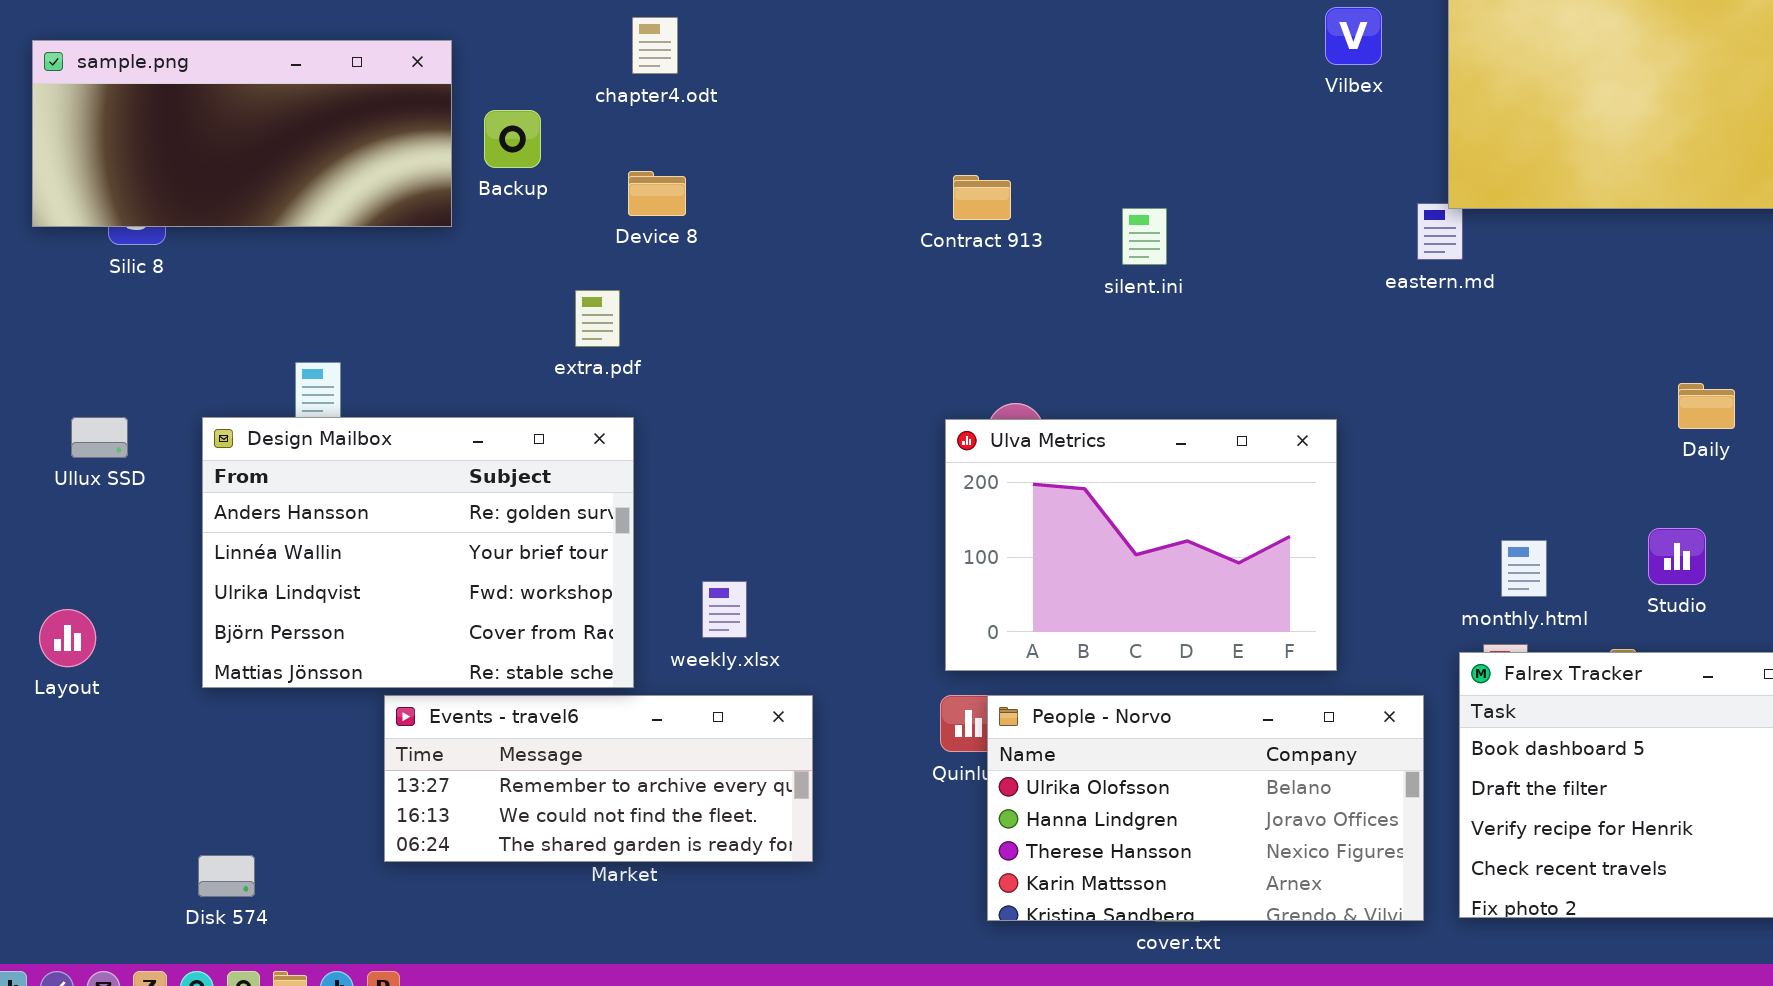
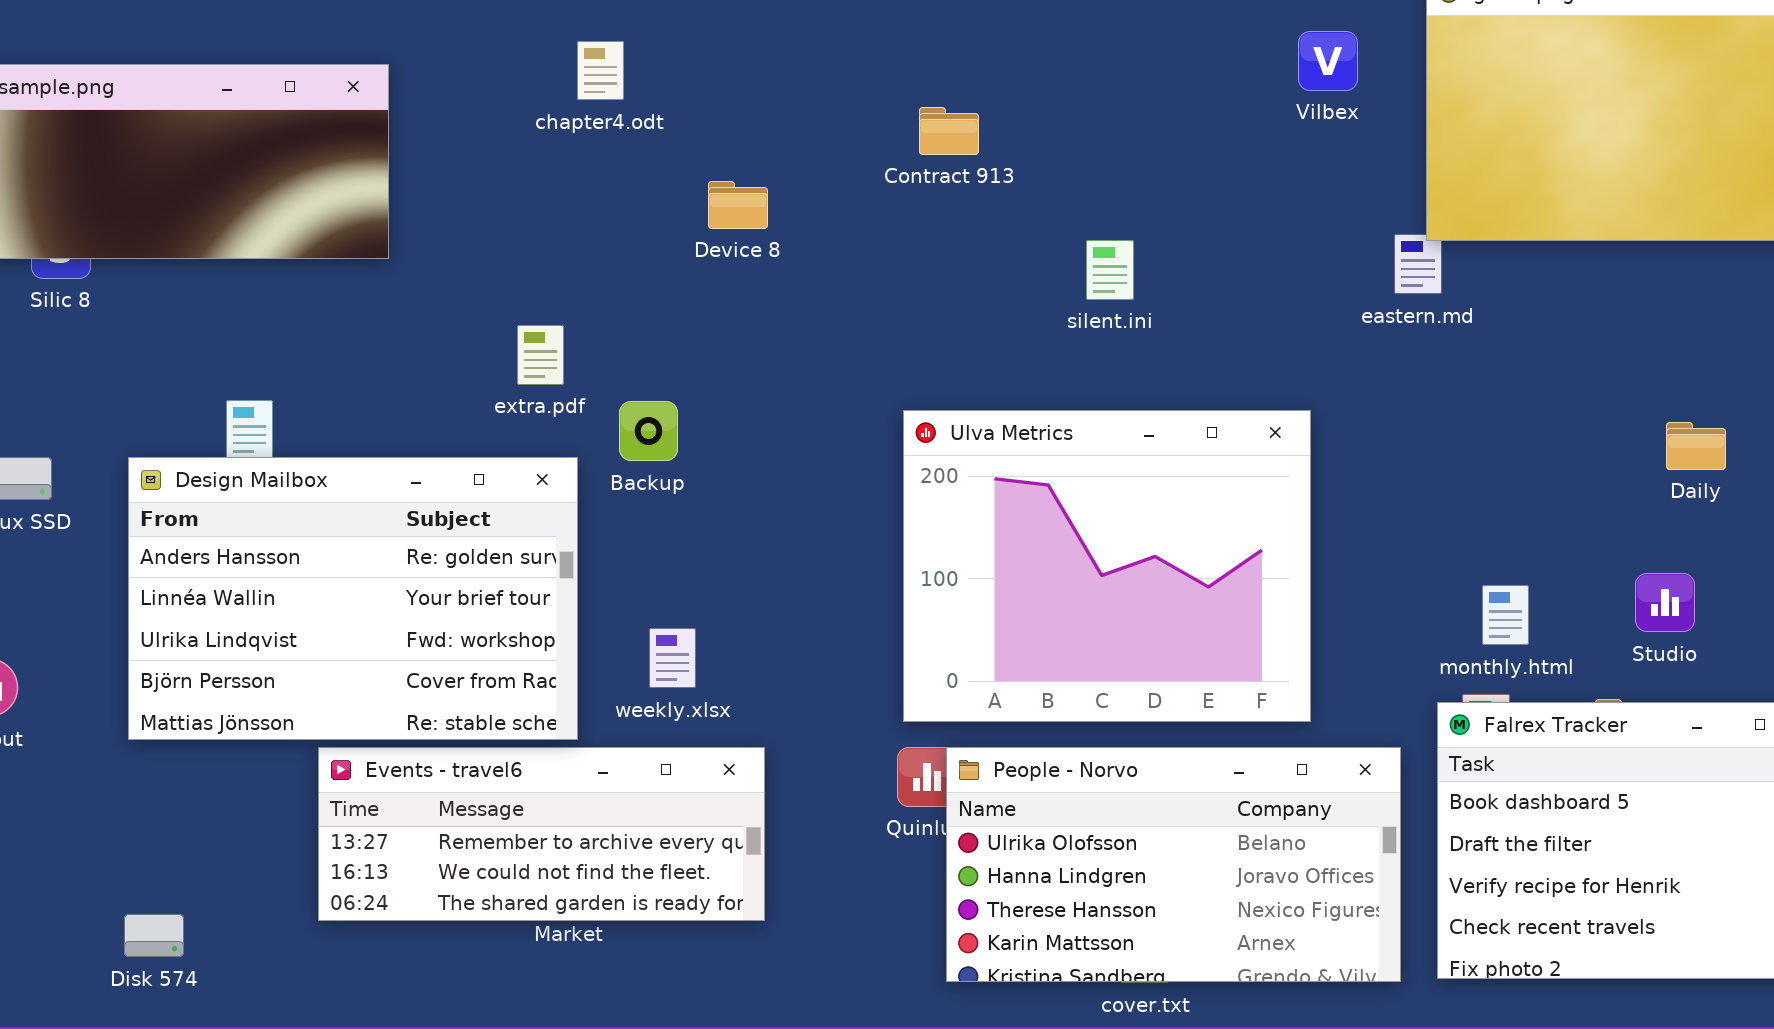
Backup: [484,110,541,168] -> [619,401,678,461], moved
Device 8: [628,171,686,216] -> [708,181,768,229], moved
Contract 913: [953,175,1011,220] -> [919,107,979,155], moved
Ulva Metrics: [945,419,1337,671] -> [903,410,1311,722], resized

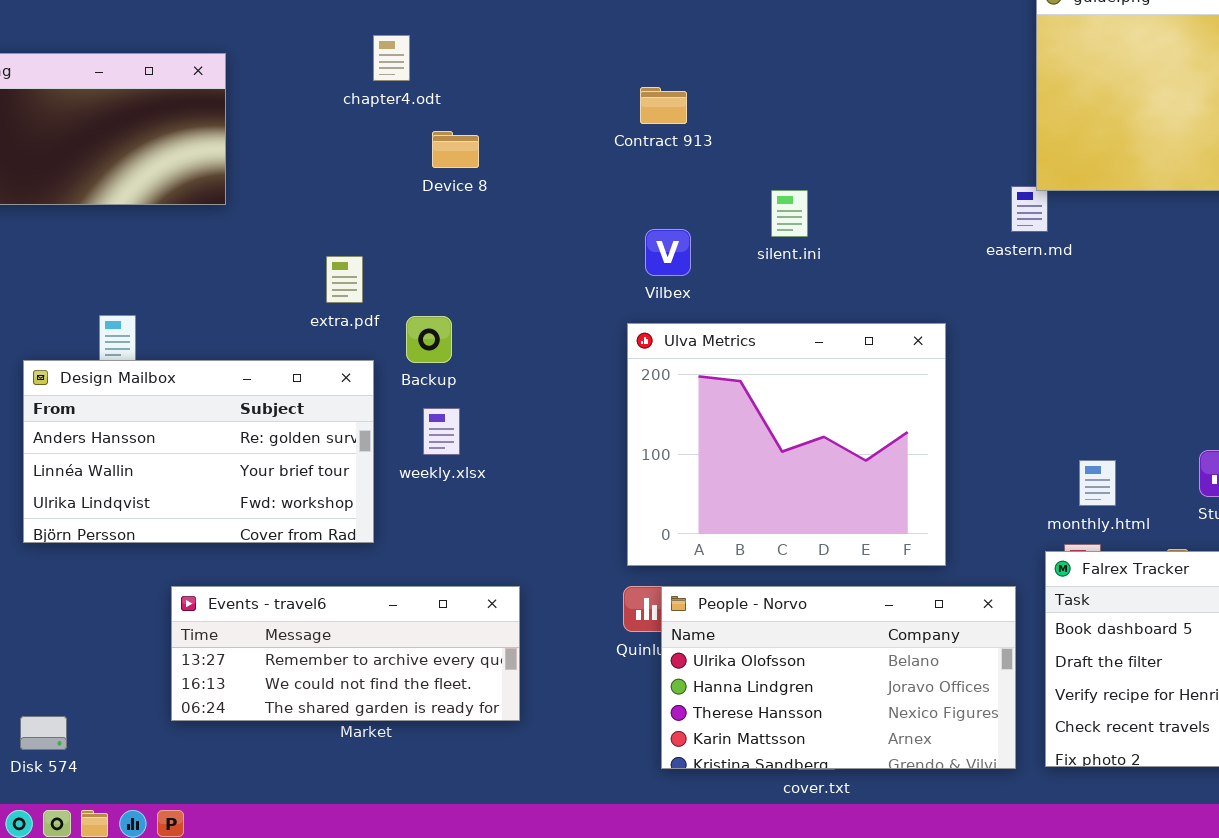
Vilbex: [1298,31,1358,91] -> [645,229,691,276], moved
Device 8: [708,181,768,229] -> [432,131,479,168], moved
Design Mailbox: [128,457,578,740] -> [23,360,374,543], resized
weekly.xlsx: [649,628,696,688] -> [423,408,460,455], moved

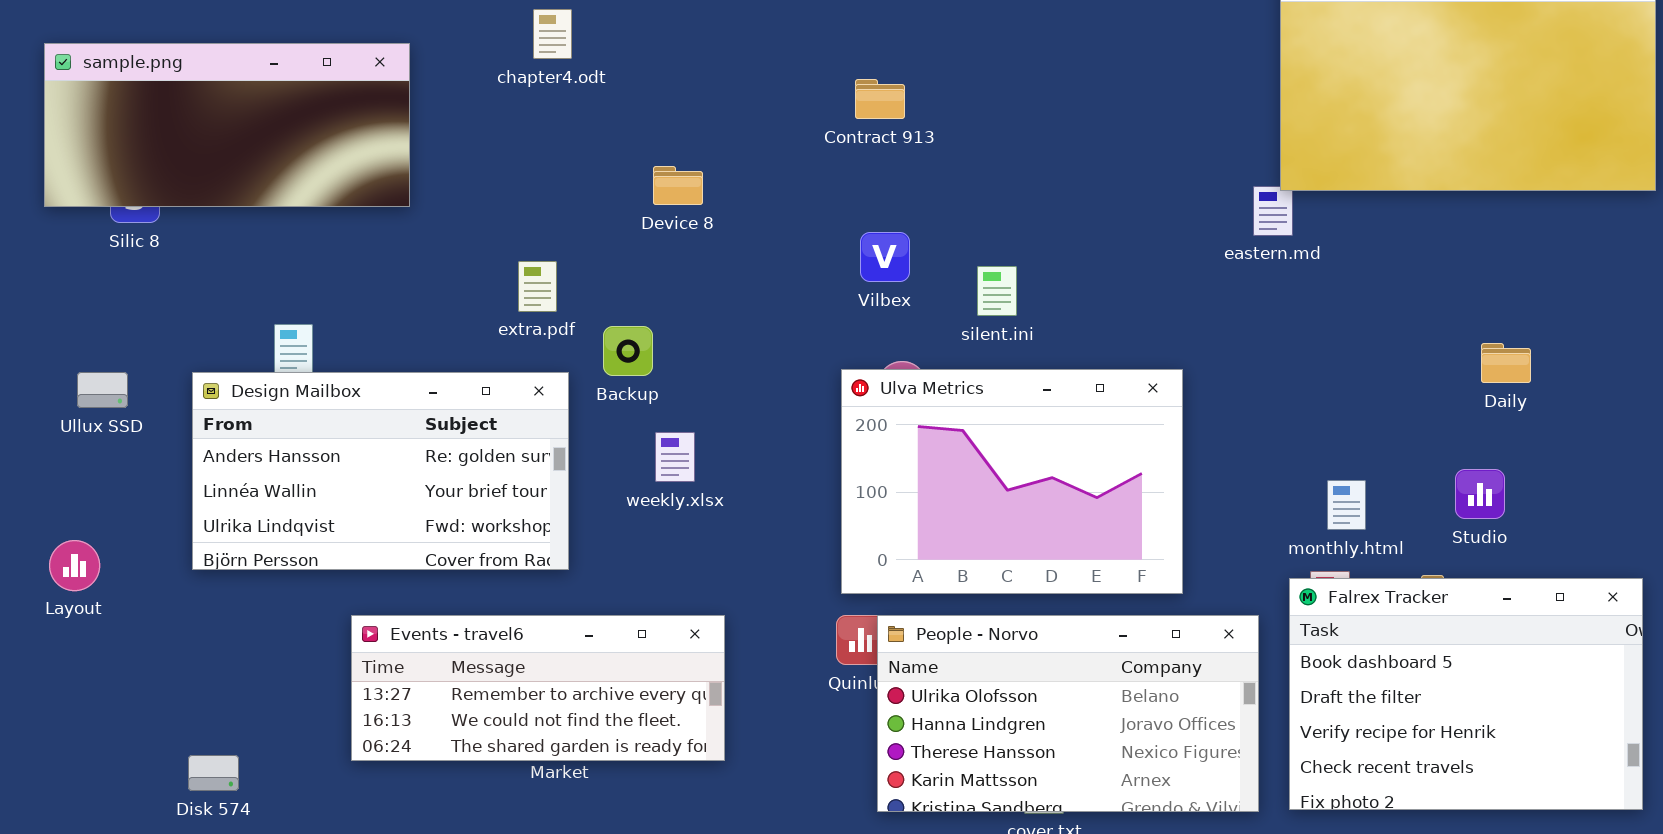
chapter4.odt: [373,35,410,81] -> [533,9,572,59], moved
Device 8: [432,131,479,168] -> [653,166,703,205], moved
silent.ini: [771,190,808,237] -> [977,266,1017,316], moved
Ulva Metrics: [627,323,946,566] -> [841,369,1183,594], resized
weekly.xlsx: [423,408,460,455] -> [655,432,695,482], moved

